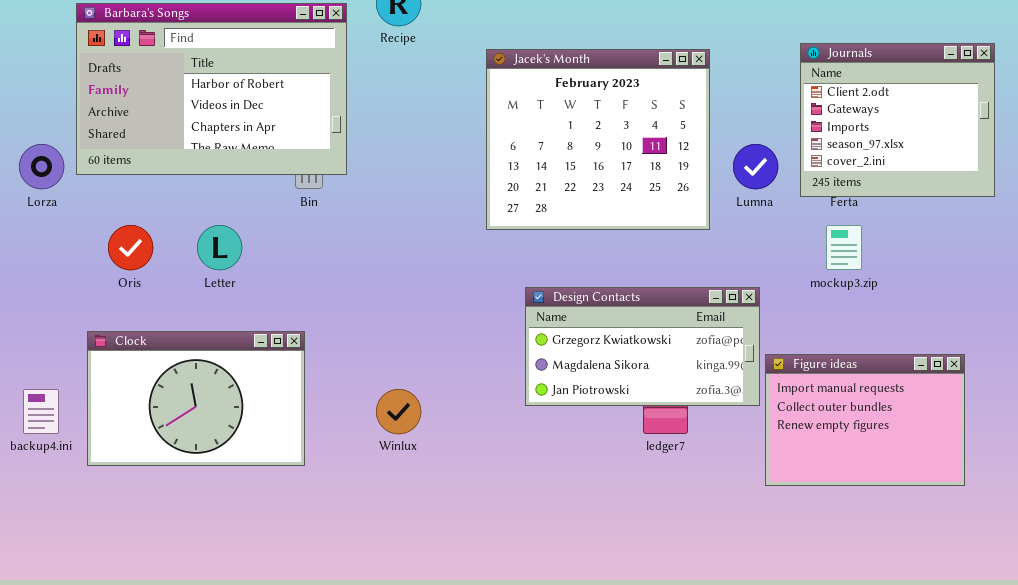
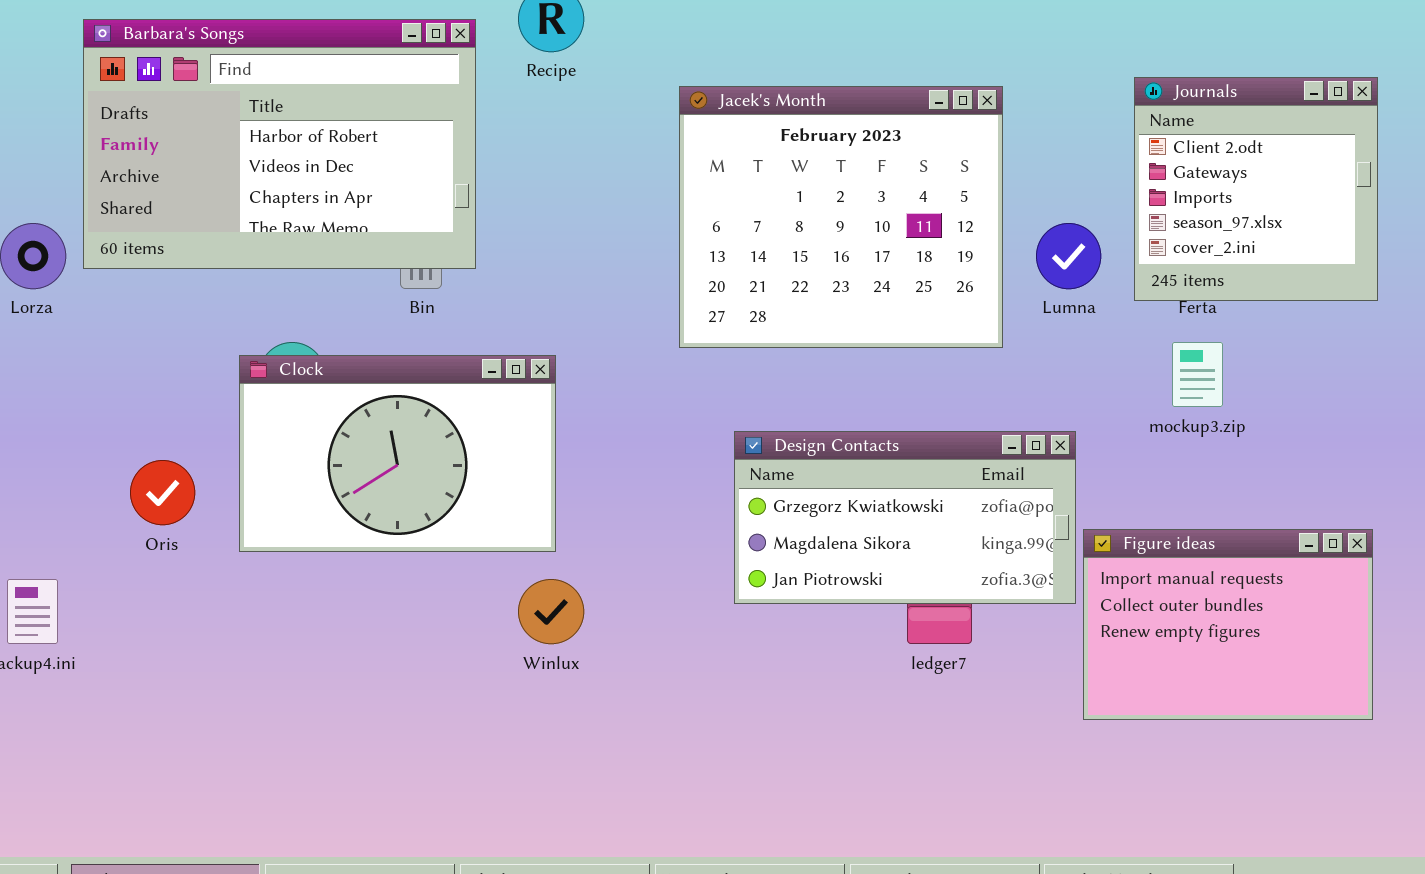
Journals: [800,43,995,197] -> [1134,77,1378,301], resized
Oris: [108,225,153,270] -> [130,460,195,525], moved
Clock: [87,331,305,466] -> [239,355,556,552], moved

